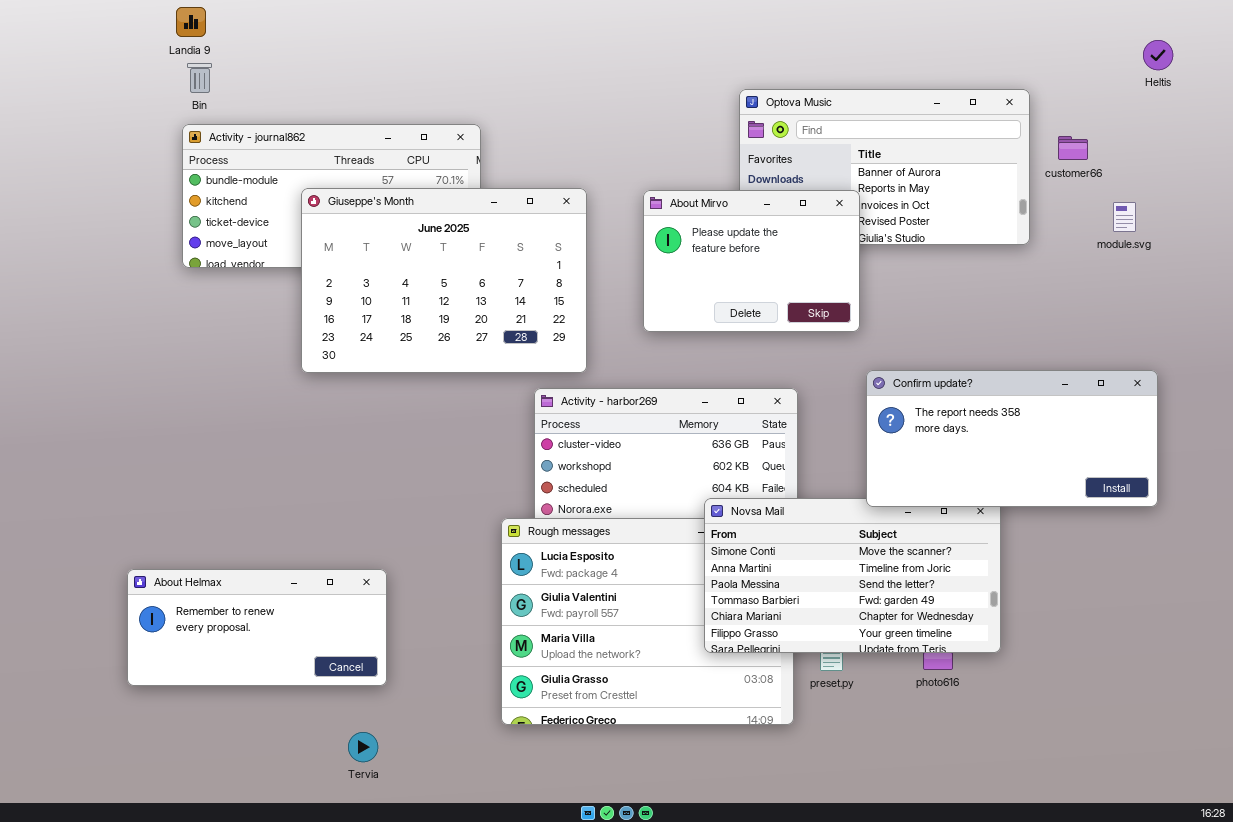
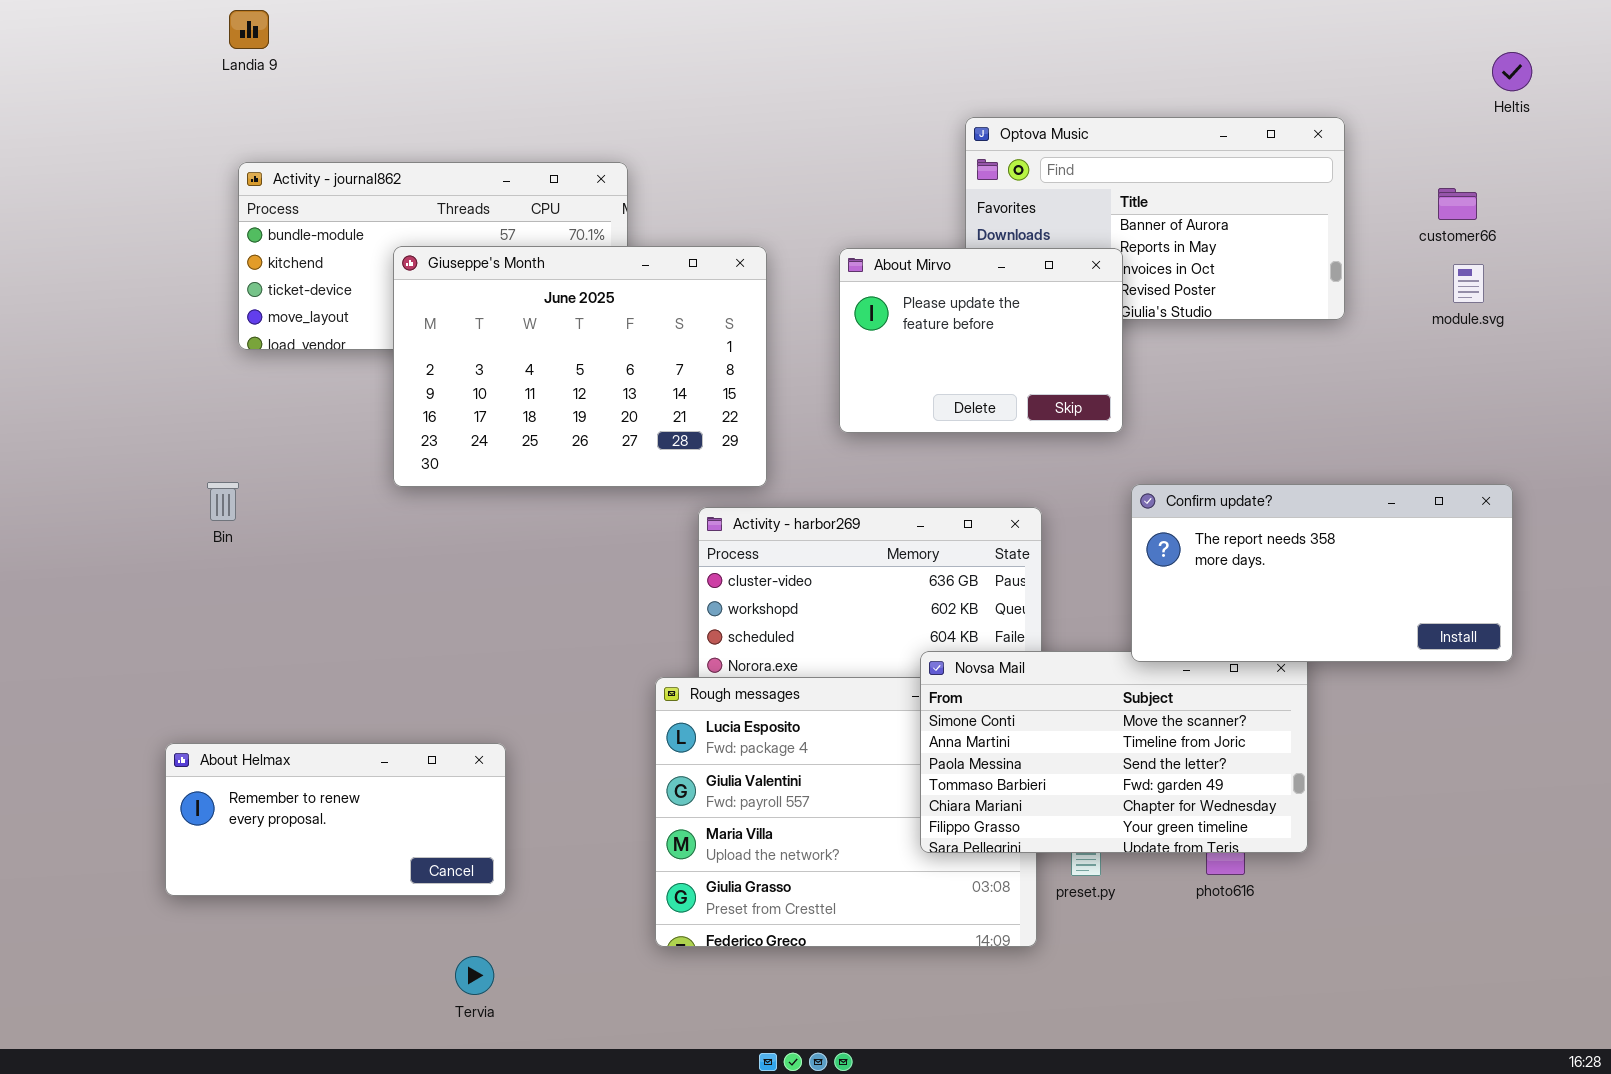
Bin: [187,63,212,93] -> [207,482,239,521], moved
customer66: [1058,136,1088,160] -> [1438,188,1477,220], moved

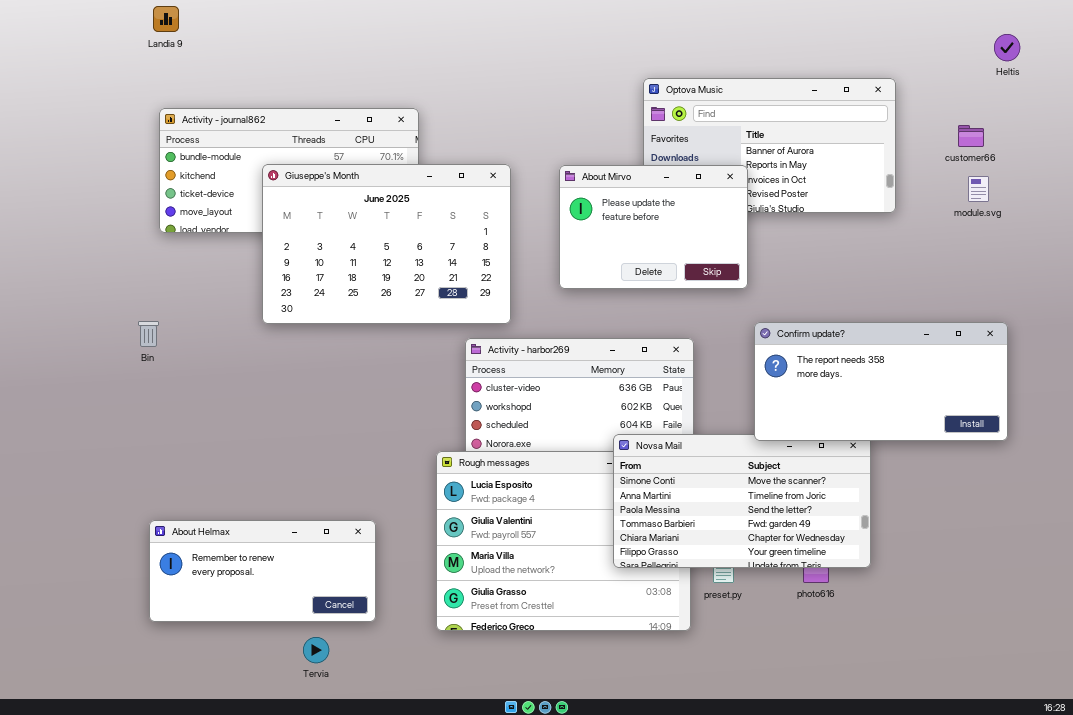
About Helmax: [165,743,506,896] -> [149,520,376,622], moved

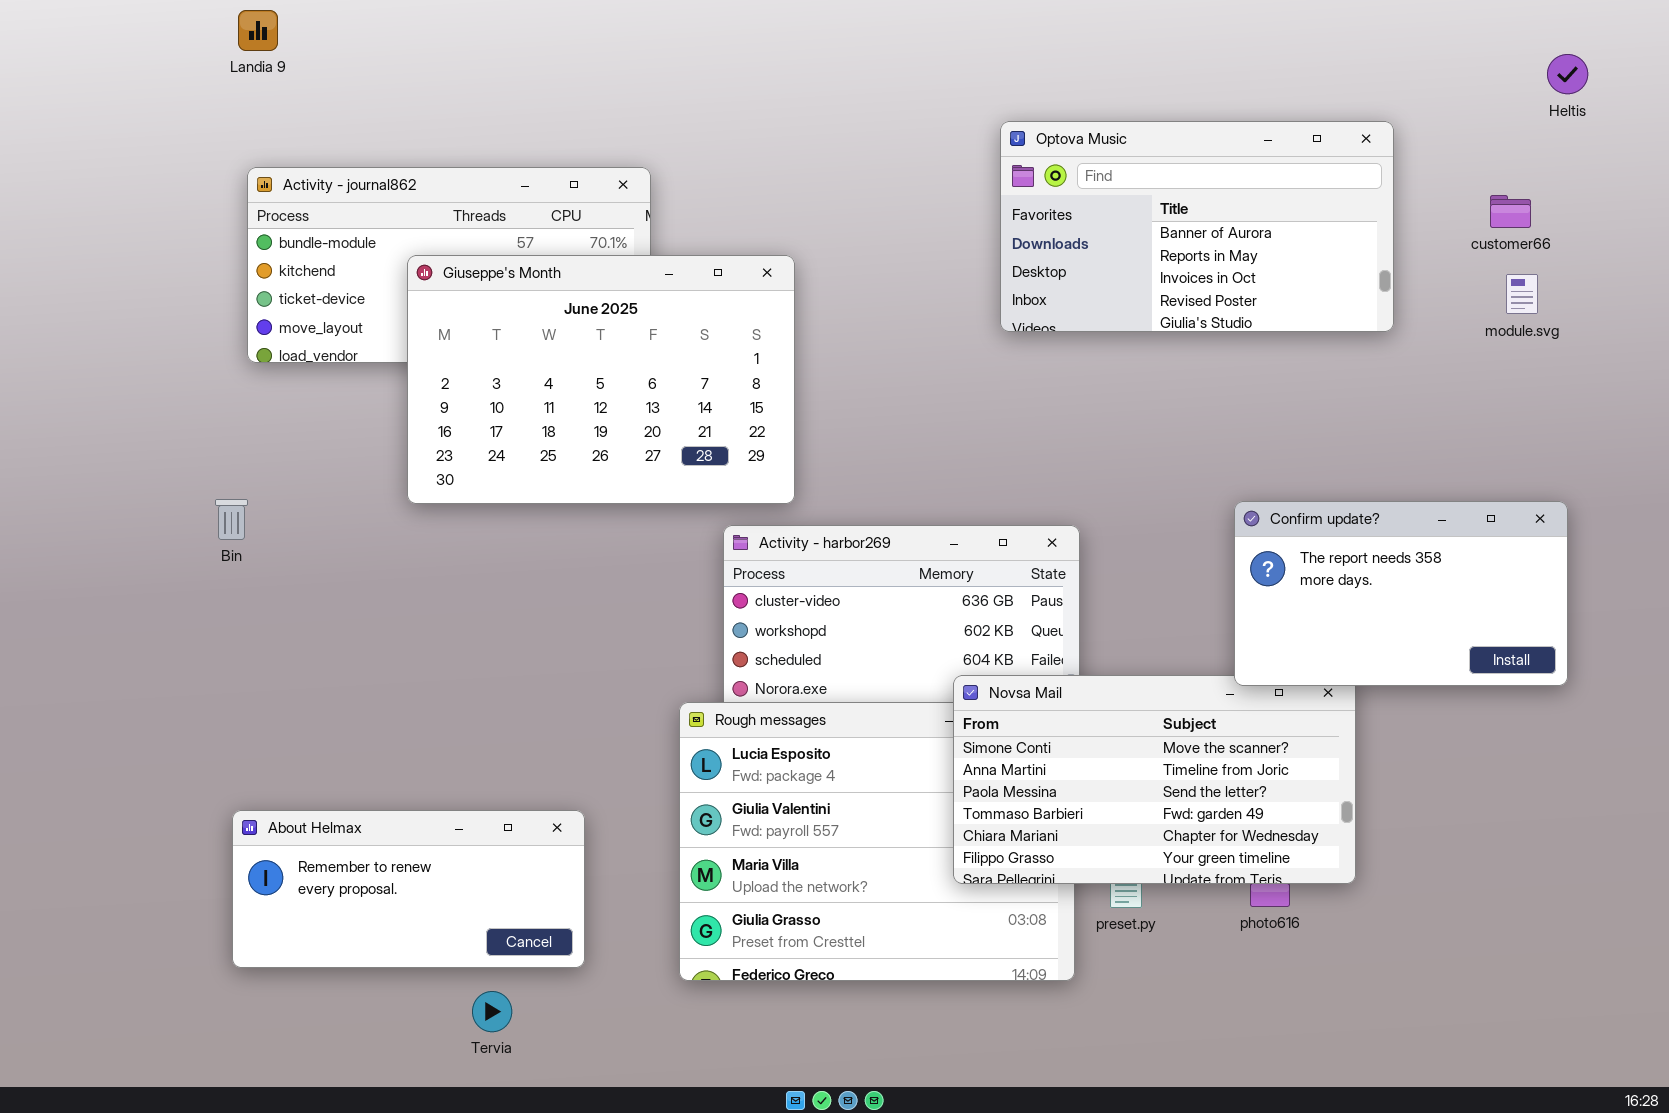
About Mirvo: [559,165,748,289] -> none, closed
Confirm update?: [754,322,1008,441] -> [1234,501,1568,686], resized

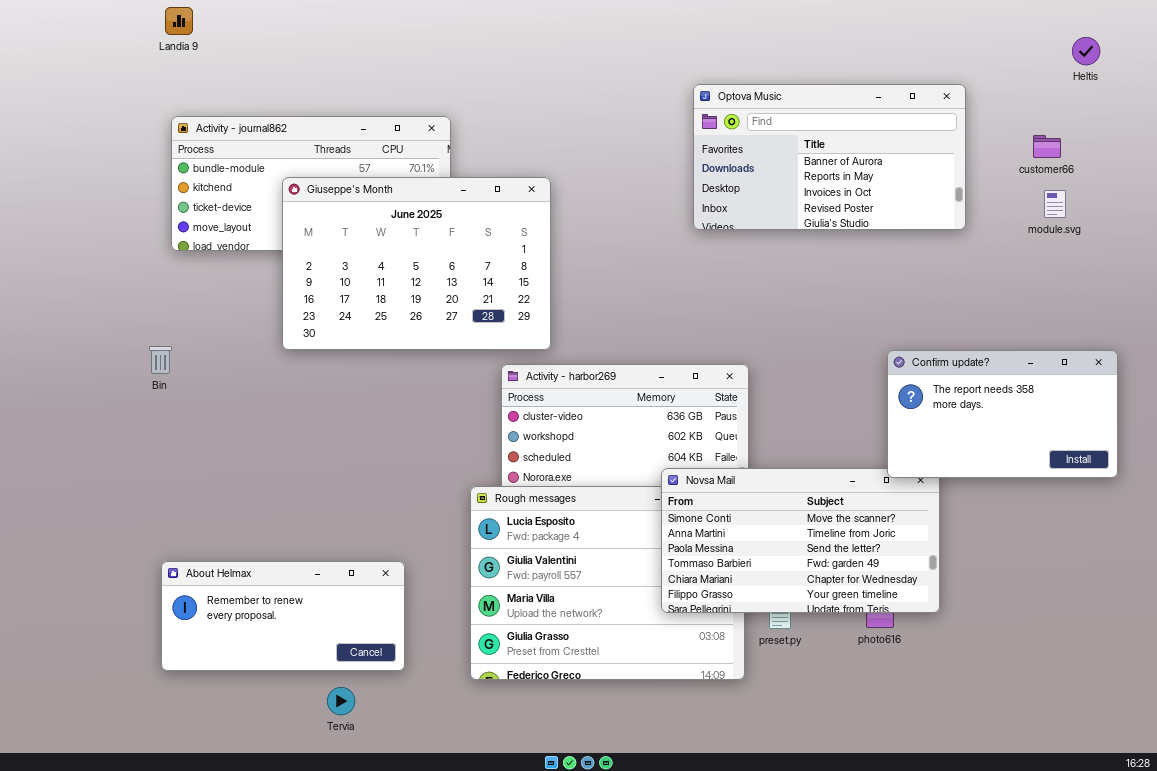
Confirm update?: [1234,501,1568,686] -> [887,350,1118,478], moved

